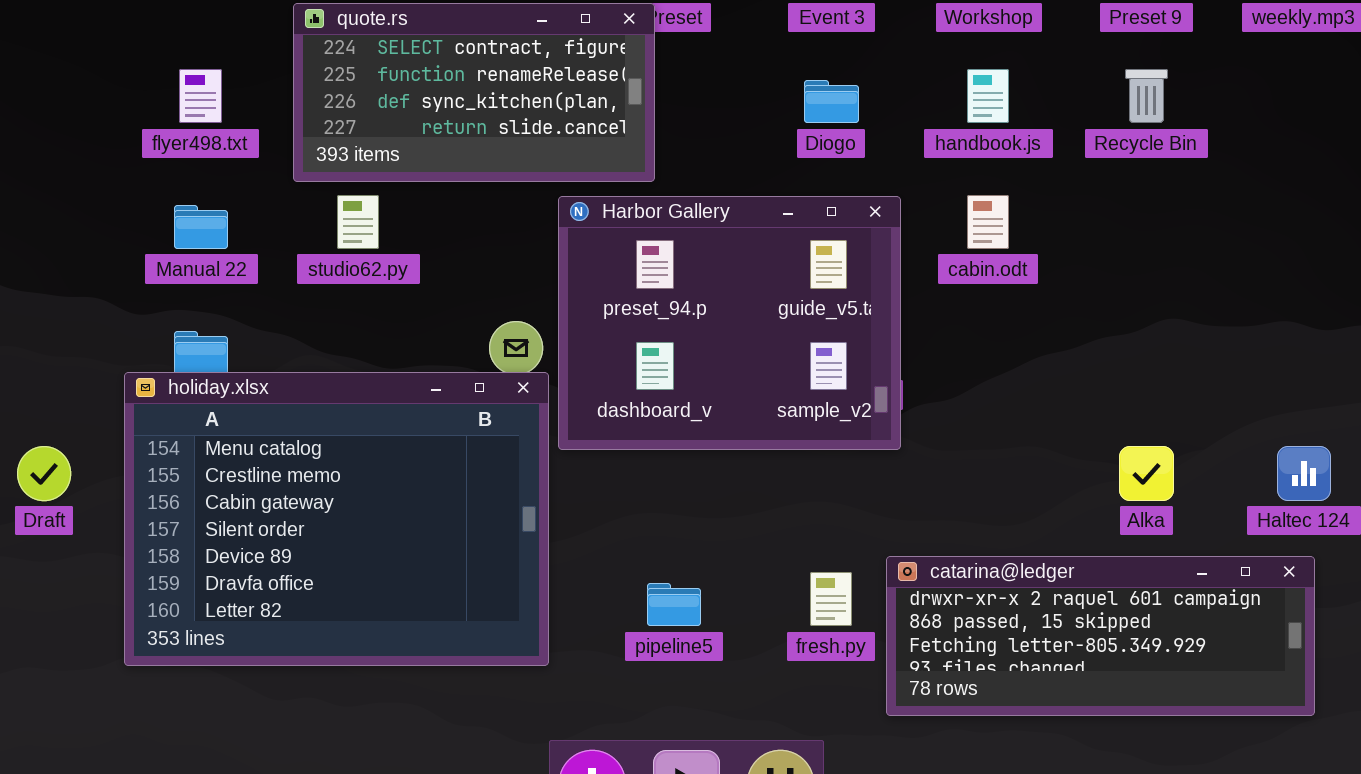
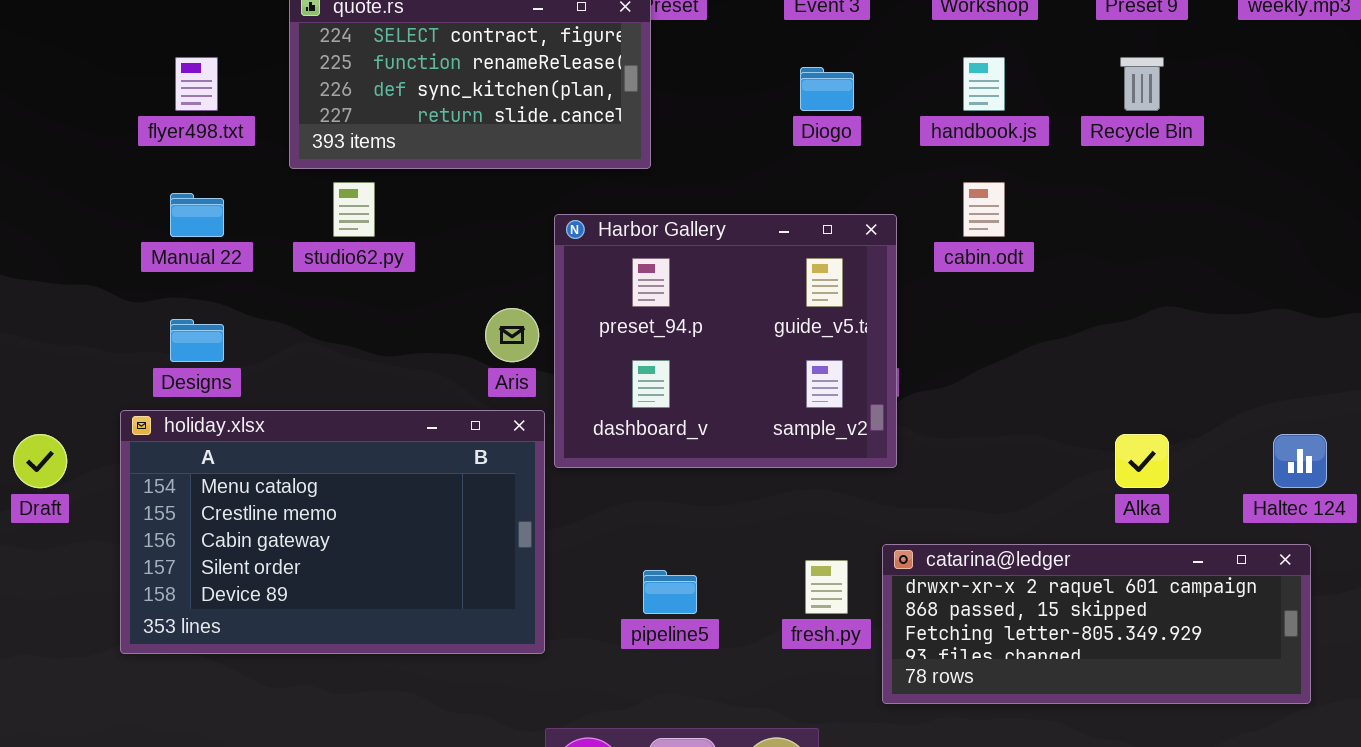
Harbor Gallery: [558,196,901,450] -> [554,214,897,468], moved
holiday.xlsx: [124,372,549,666] -> [120,410,545,654], resized

